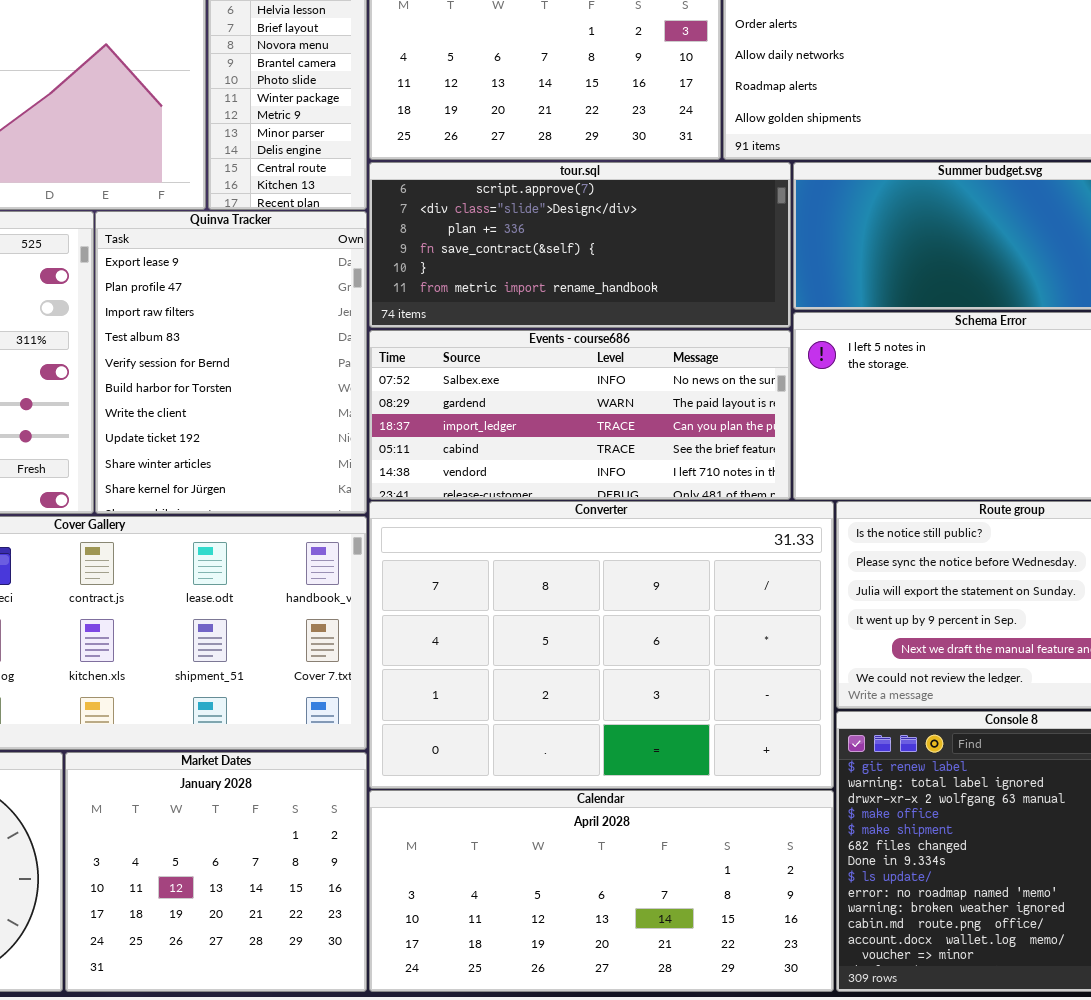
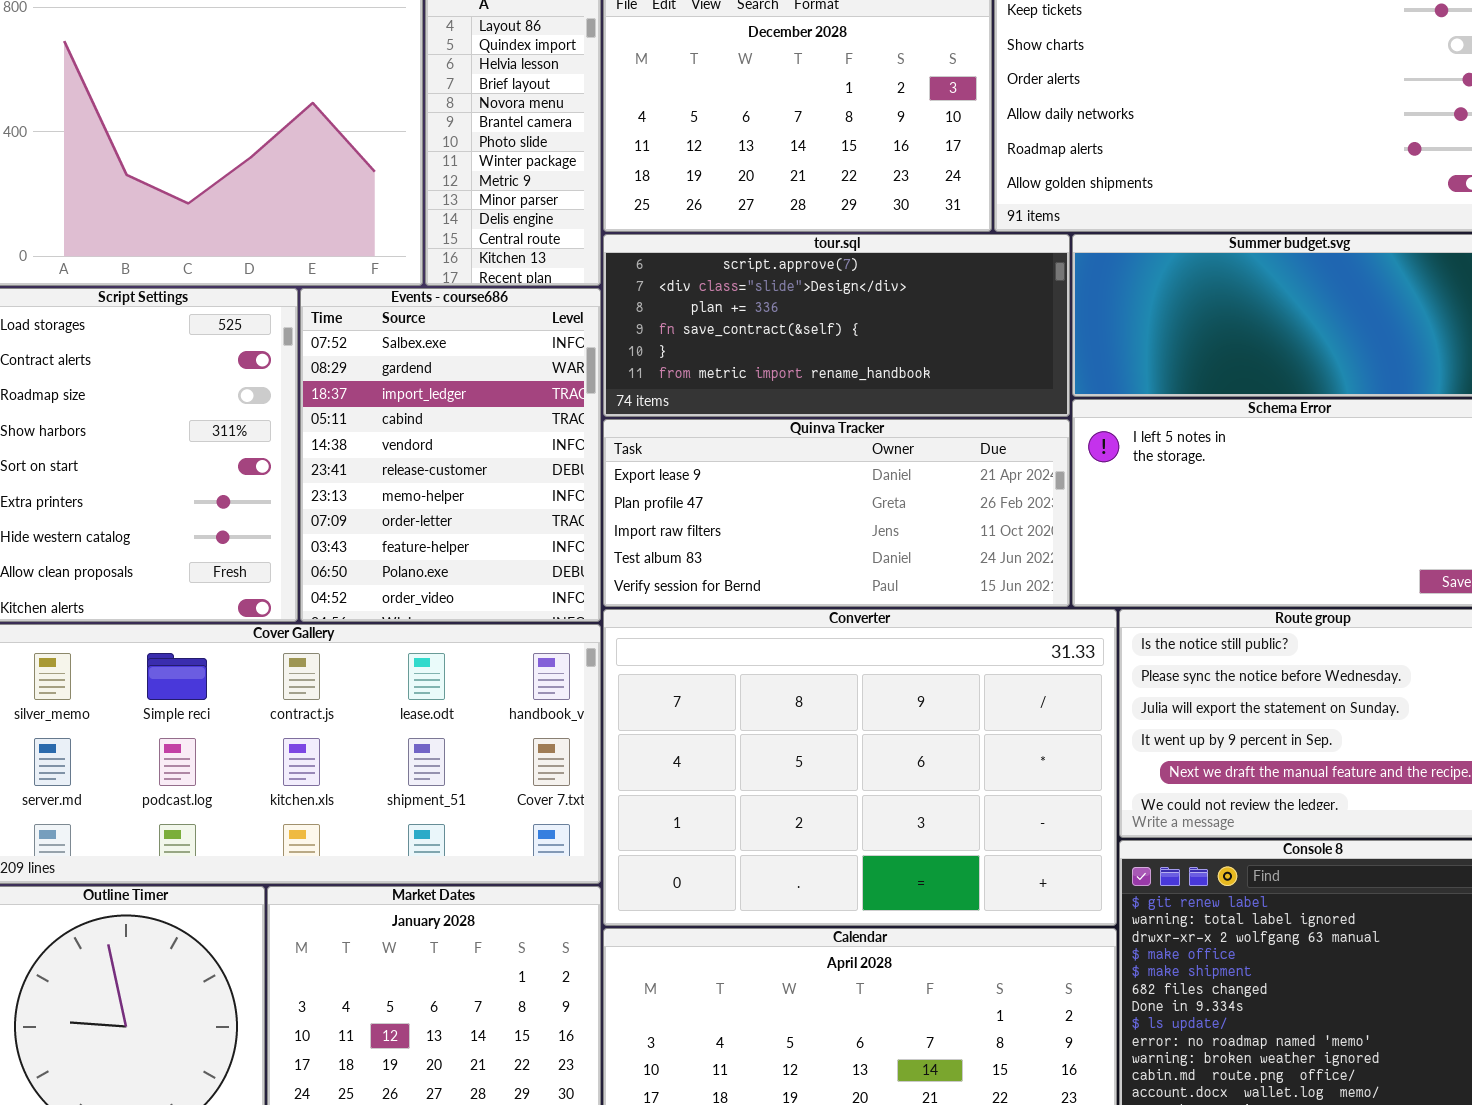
Quinva Tracker: [95,211,367,514] -> [603,419,1070,607], moved, resized
Events - course686: [369,330,791,500] -> [300,288,601,622], moved, resized

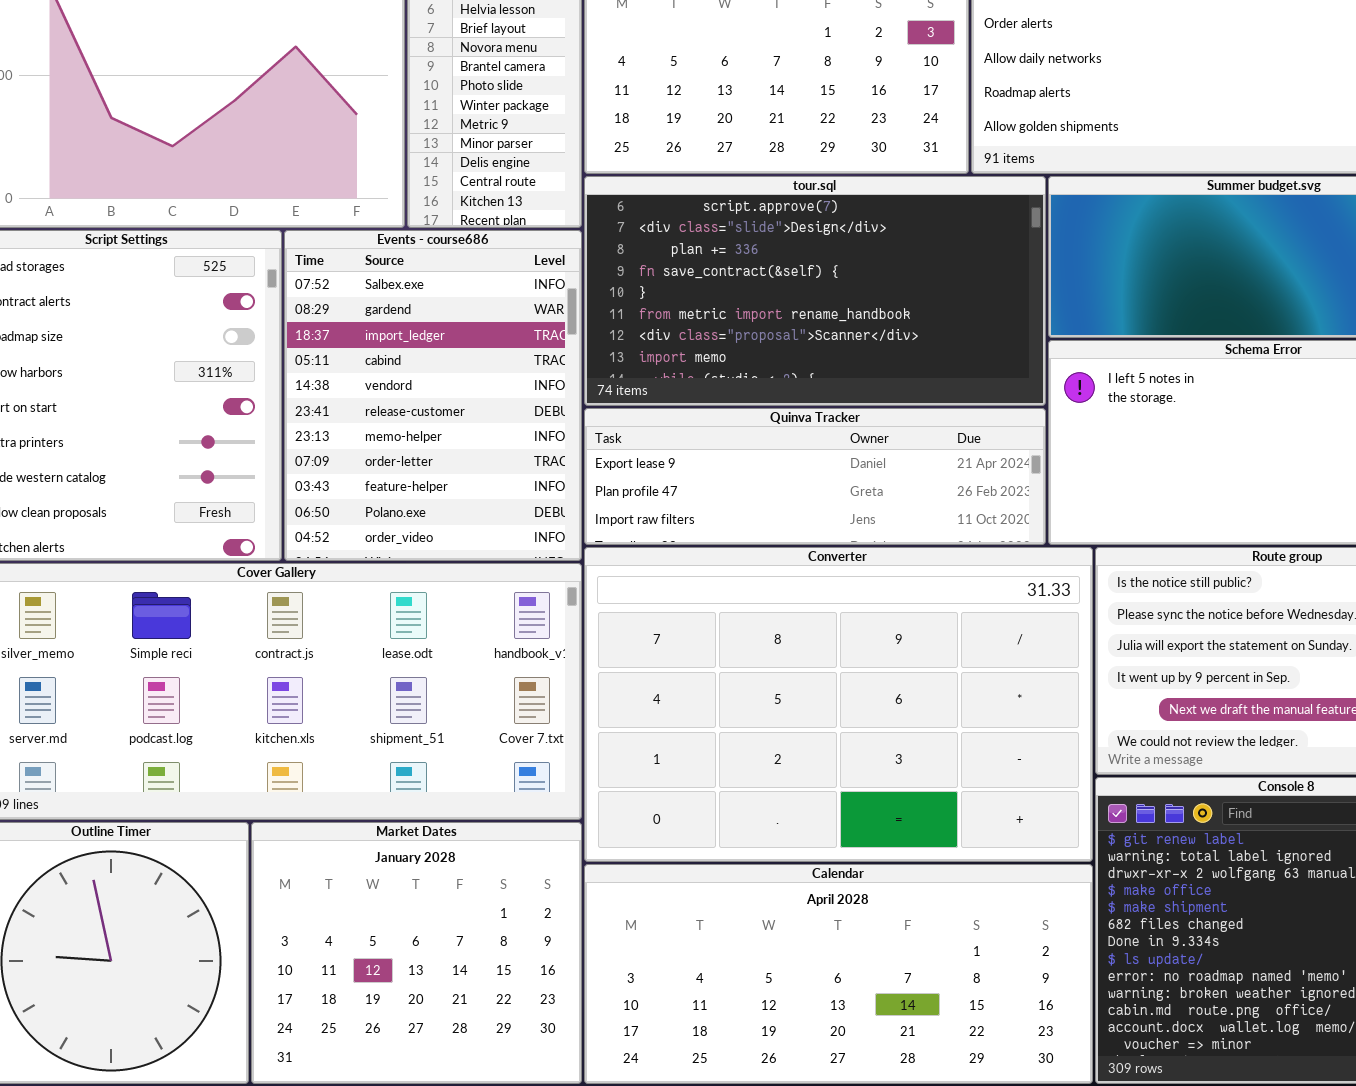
tour.sql: [603,234,1070,417] -> [584,176,1046,406], resized
Quinva Tracker: [603,419,1070,607] -> [584,408,1046,545], resized

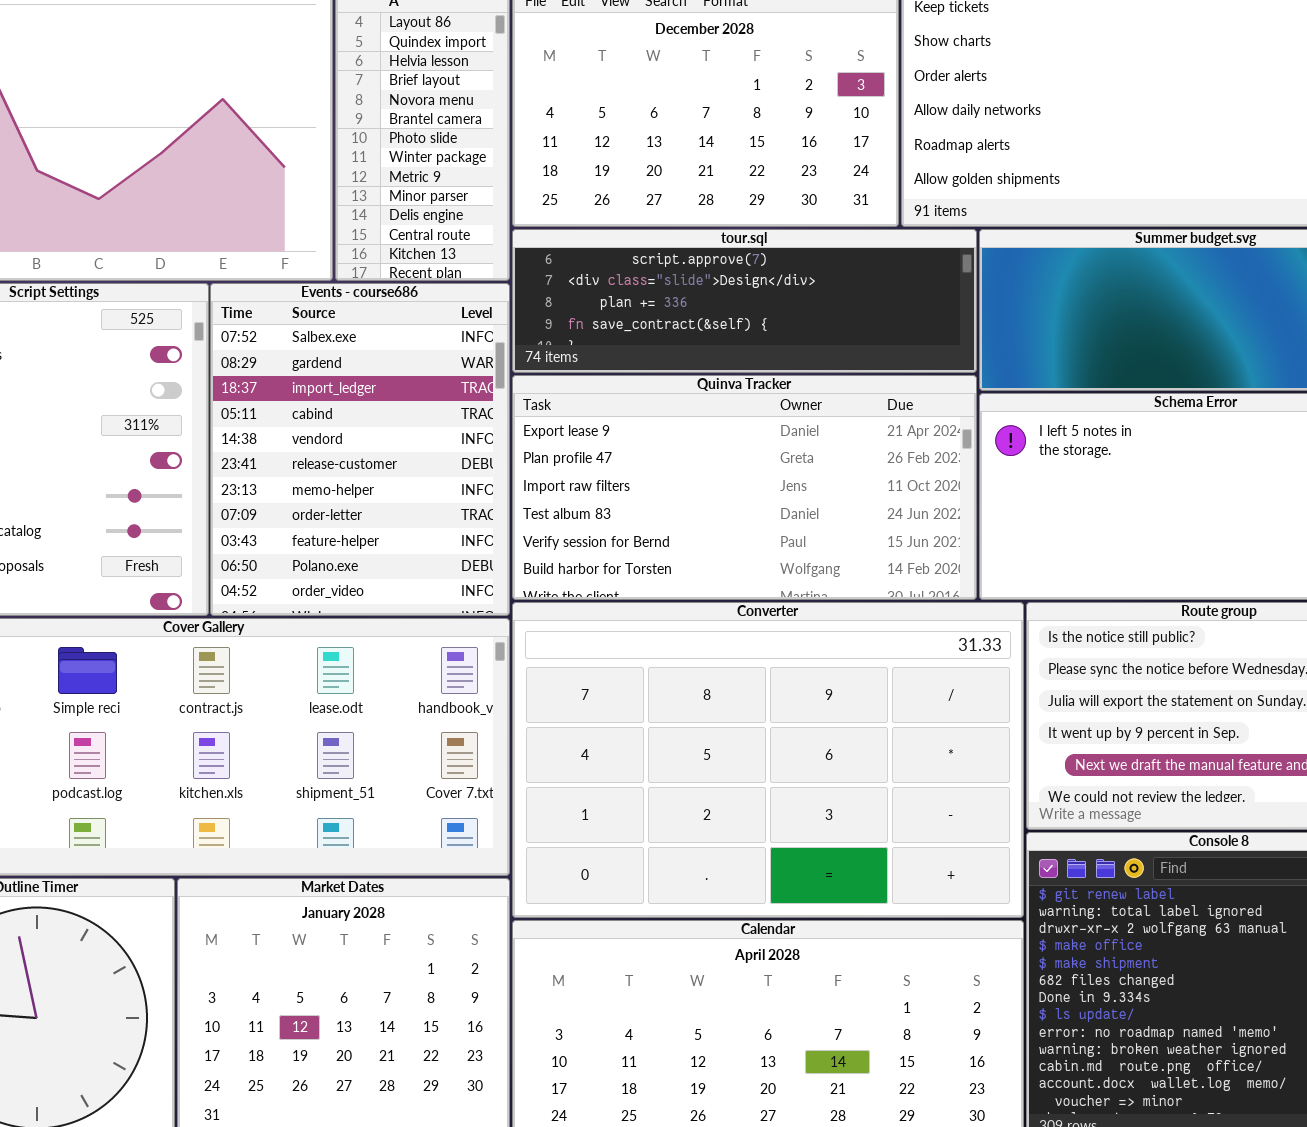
tour.sql: [584,176,1046,406] -> [512,229,977,373], resized
Quinva Tracker: [584,408,1046,545] -> [512,375,977,600], resized

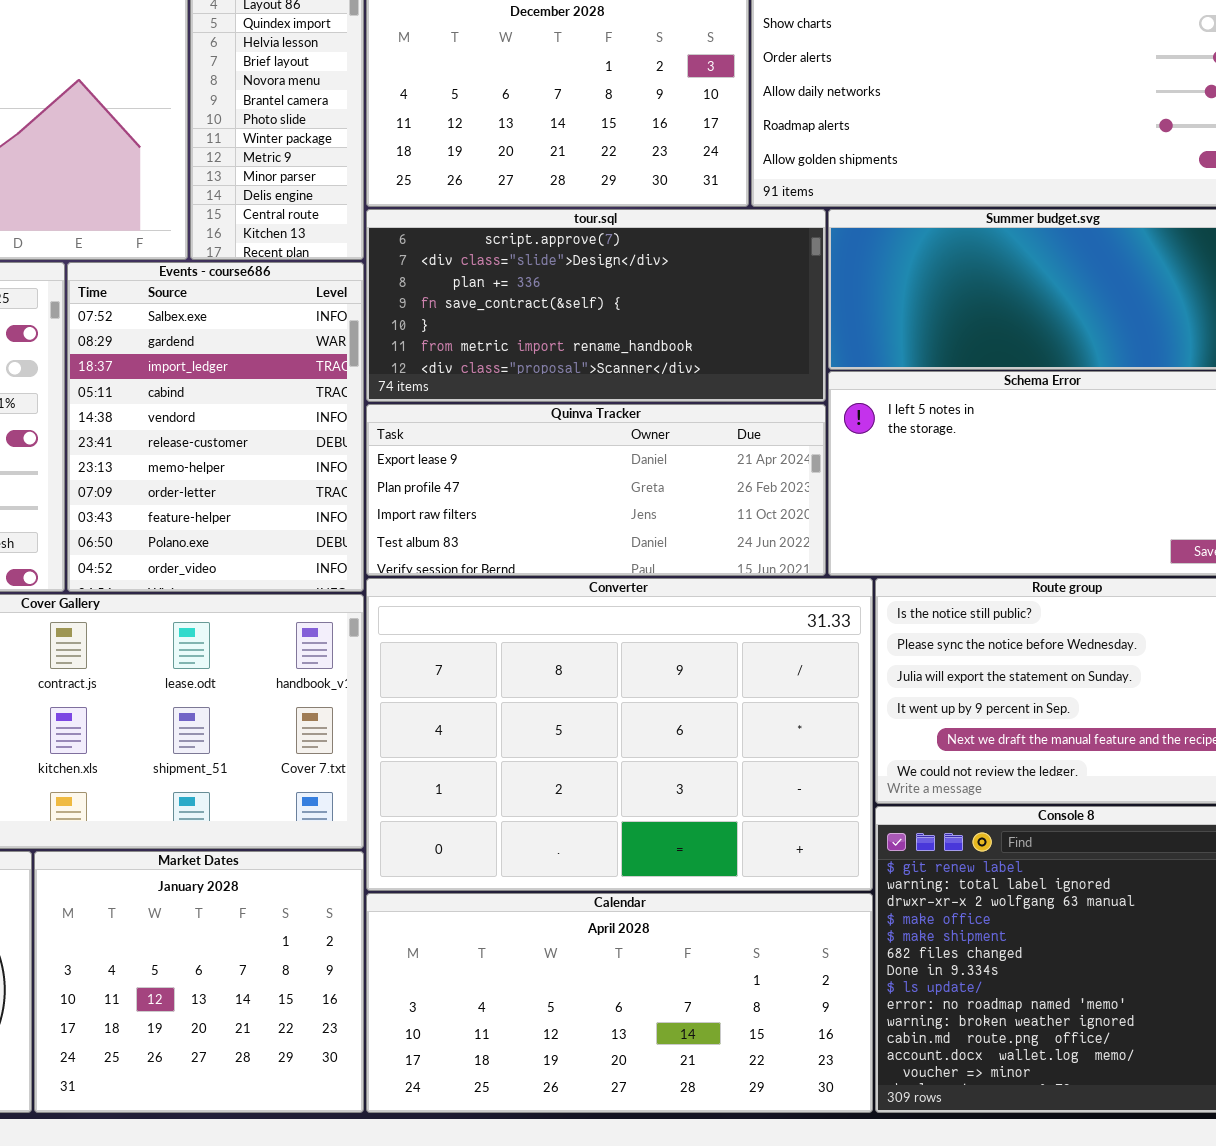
tour.sql: [512,229,977,373] -> [366,209,826,402], resized
Quinva Tracker: [512,375,977,600] -> [366,404,826,576], resized

